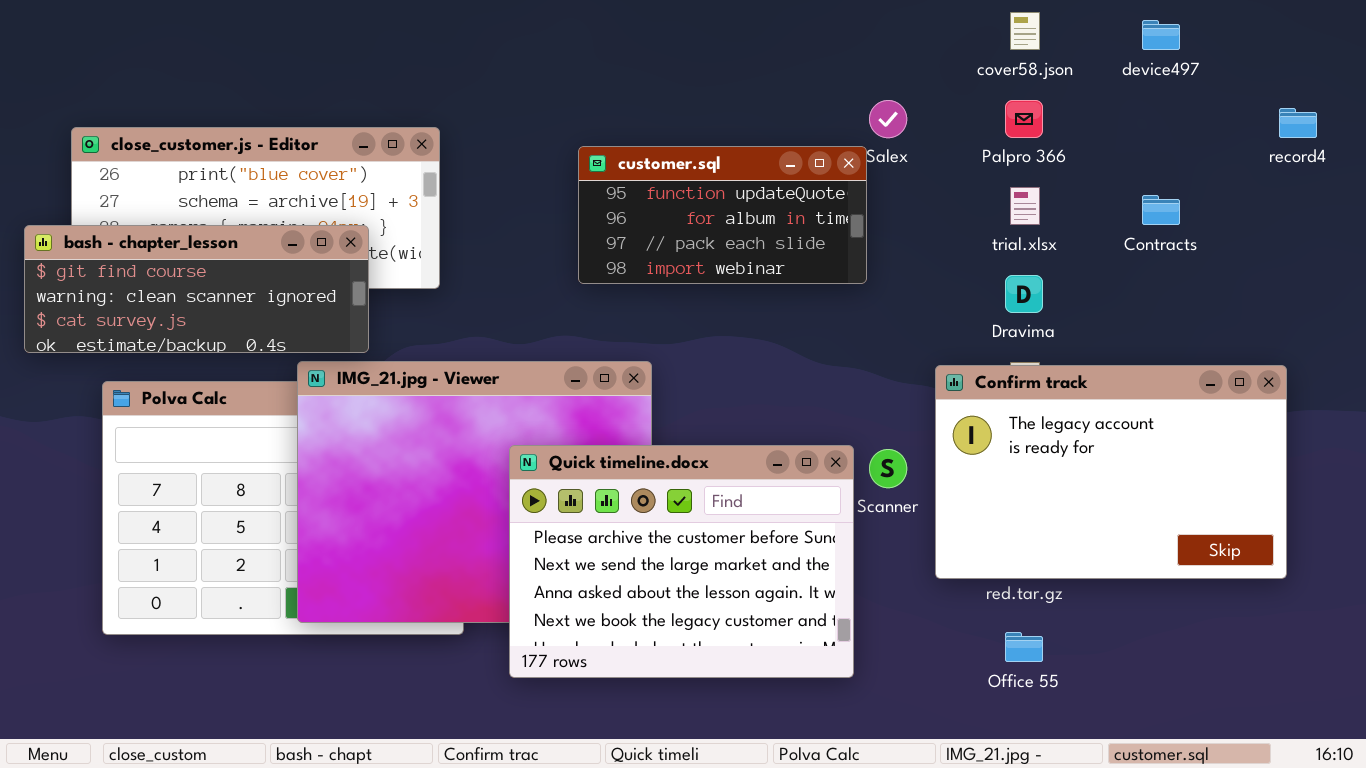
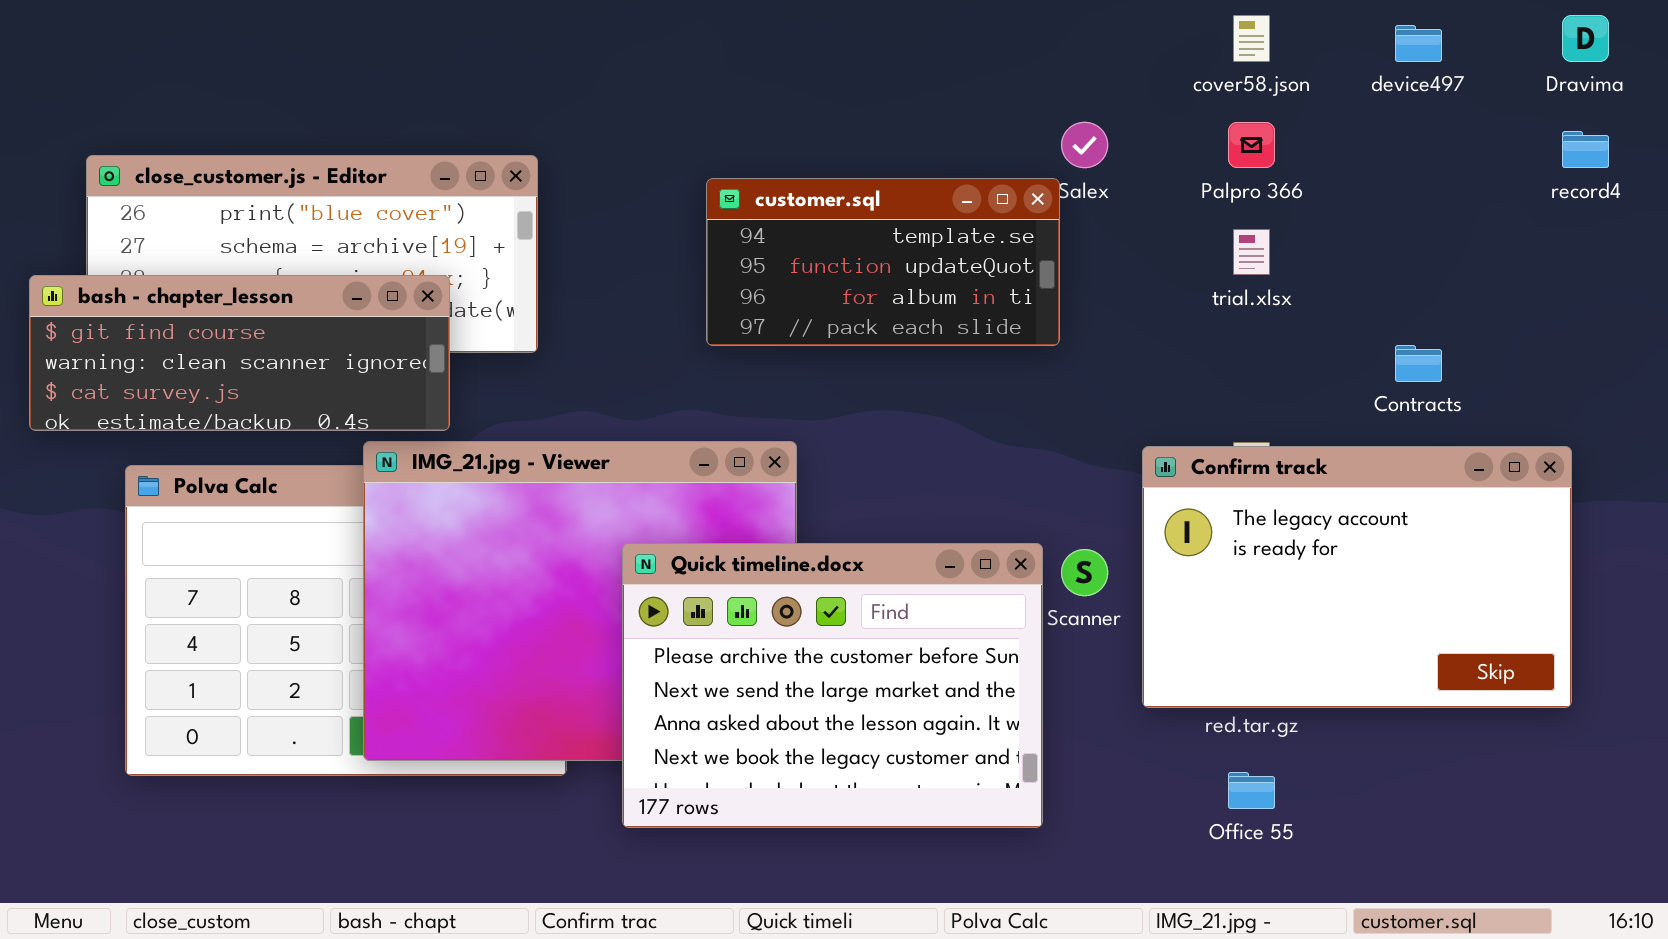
customer.sql: [578,146,867,284] -> [706,178,1060,346], scrolled up 1 row
Contracts: [1142,195,1180,225] -> [1395,345,1442,382], moved
Dravima: [1005,275,1043,313] -> [1562,15,1609,62], moved

